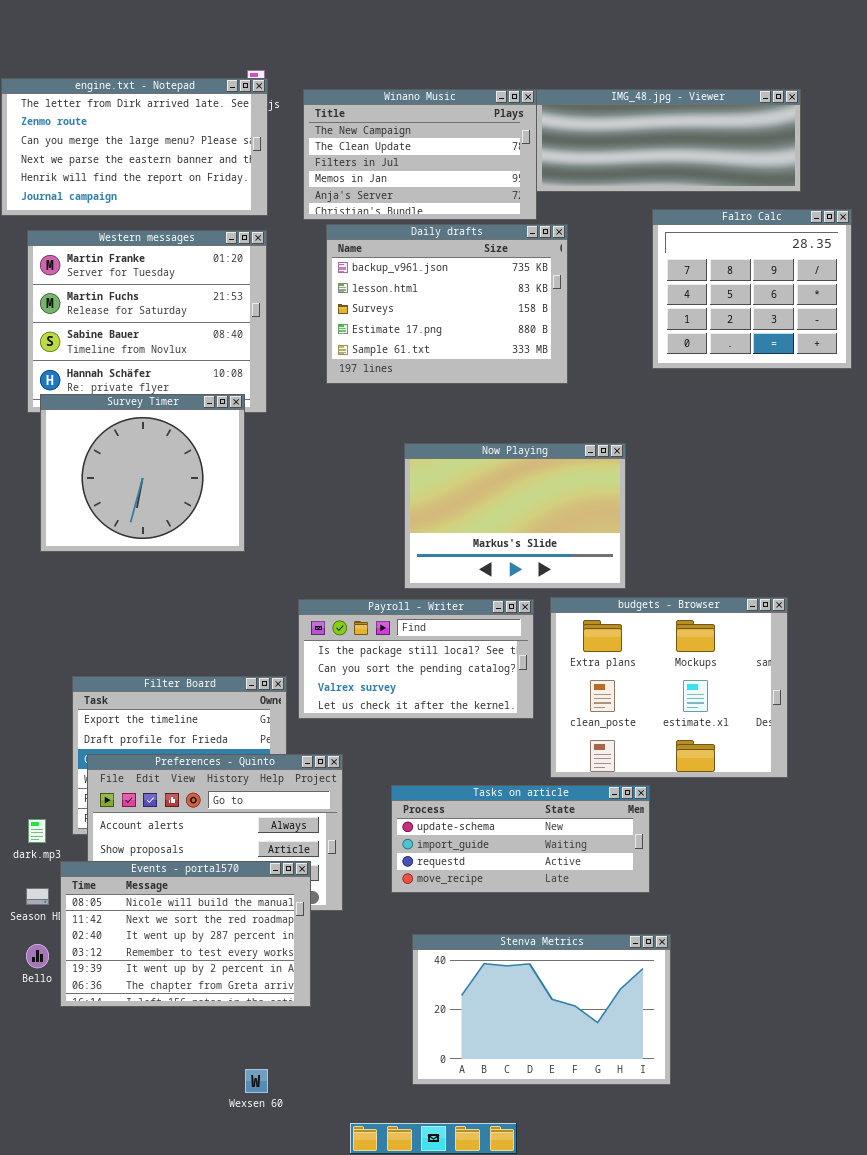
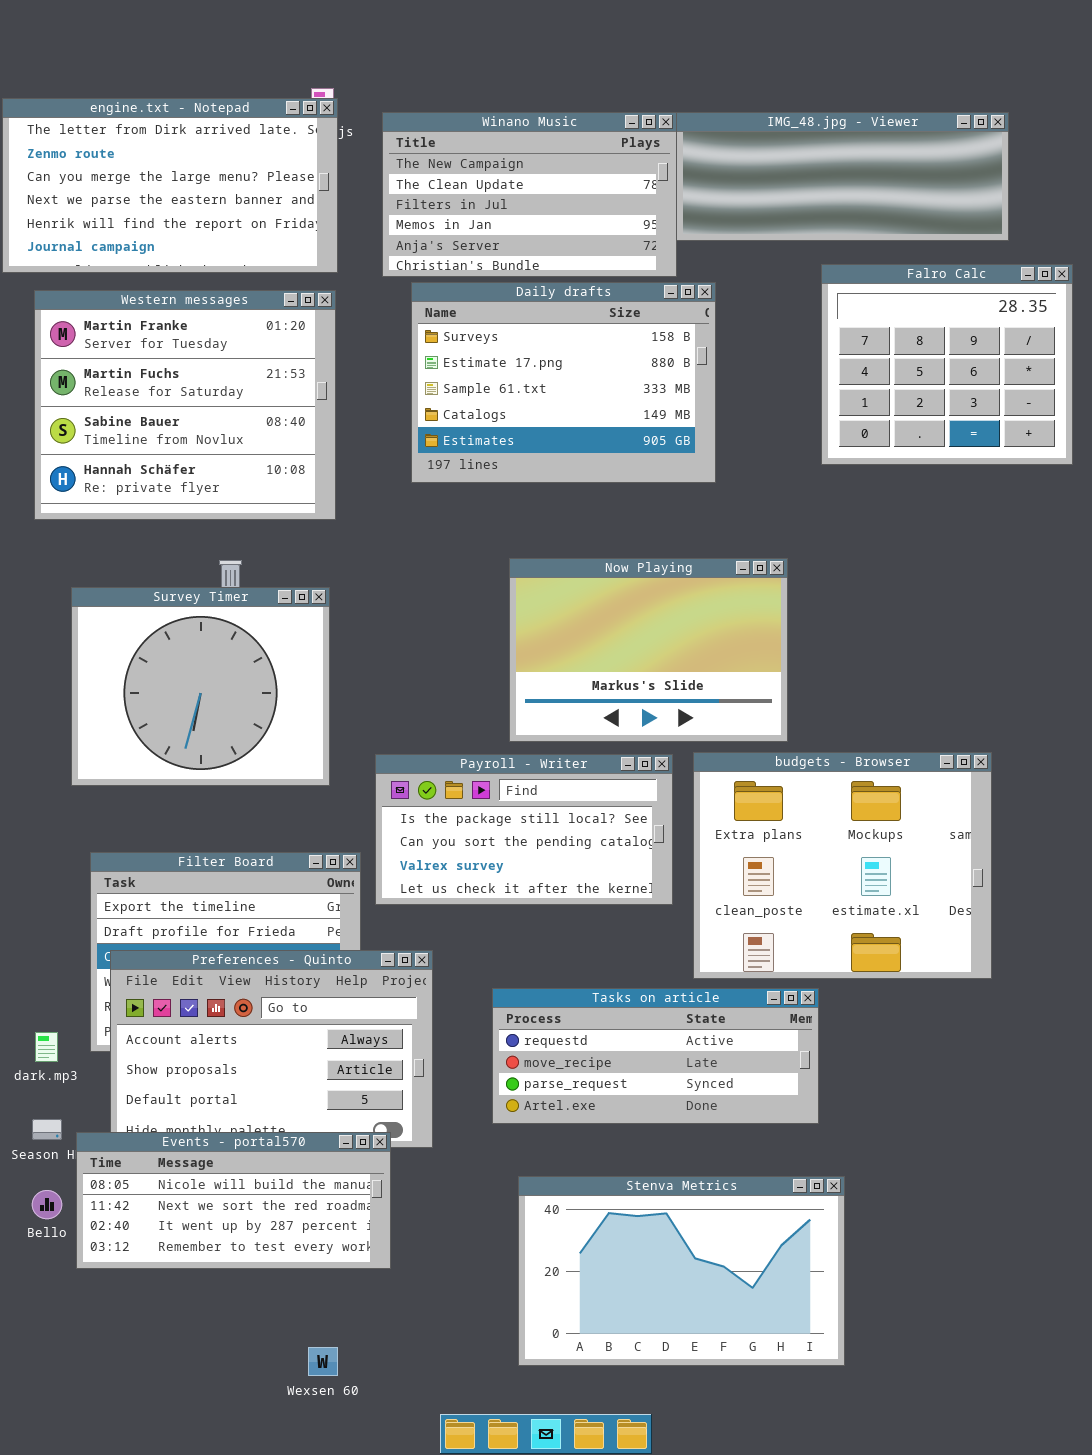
Daily drafts: [326,224,568,384] -> [411,282,716,483], scrolled down 2 rows
Survey Timer: [40,394,245,552] -> [71,587,330,786], moved
Tasks on article: [391,785,650,893] -> [492,988,819,1124], scrolled down 2 rows
Events - portal570: [60,861,311,1007] -> [76,1132,391,1269], resized

